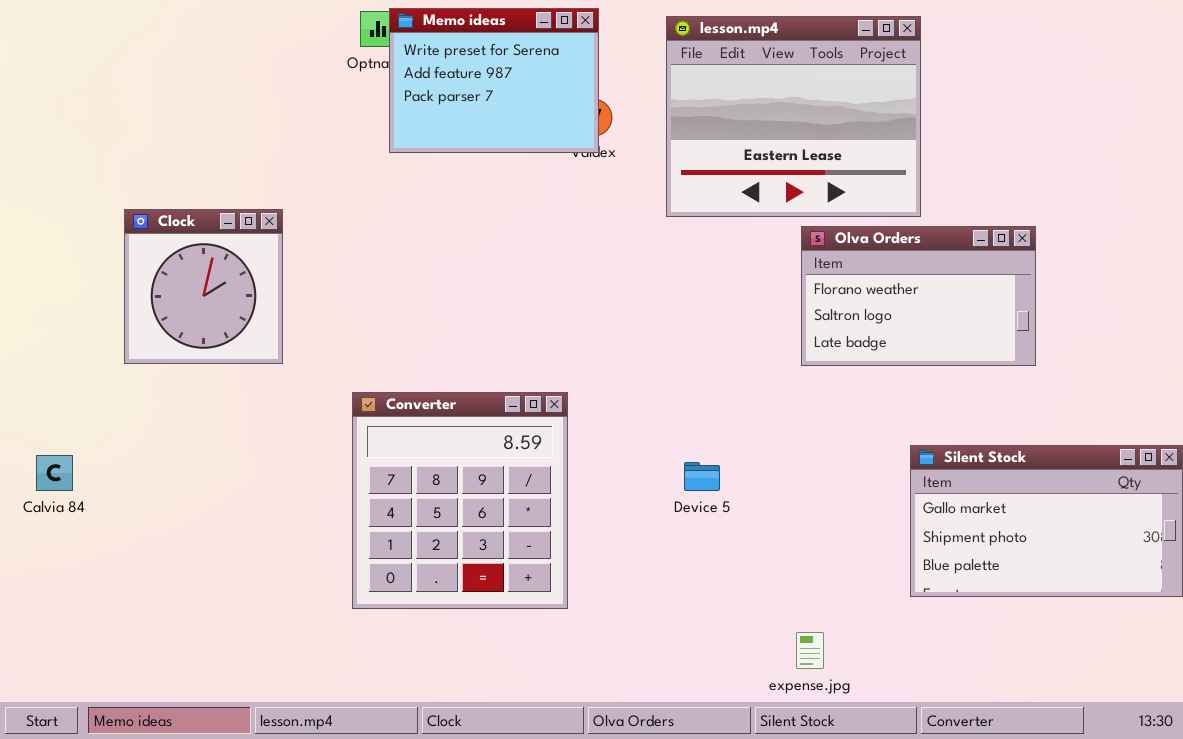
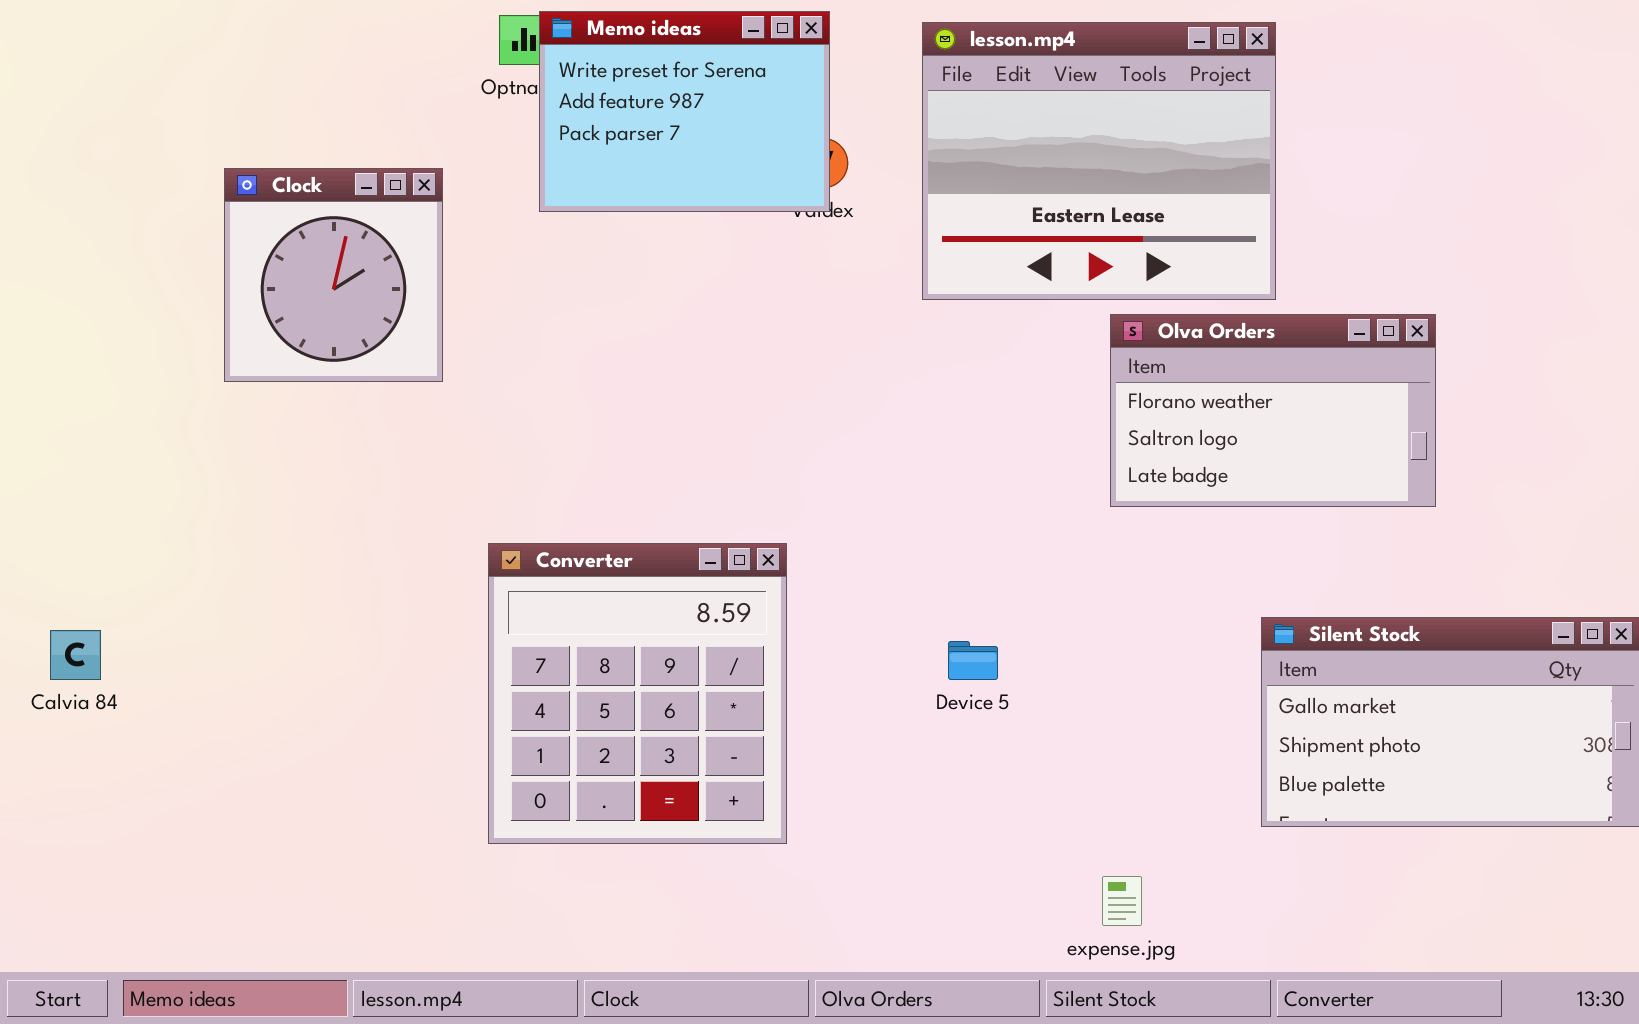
Clock: [124,209,283,364] -> [224,168,443,382], moved

